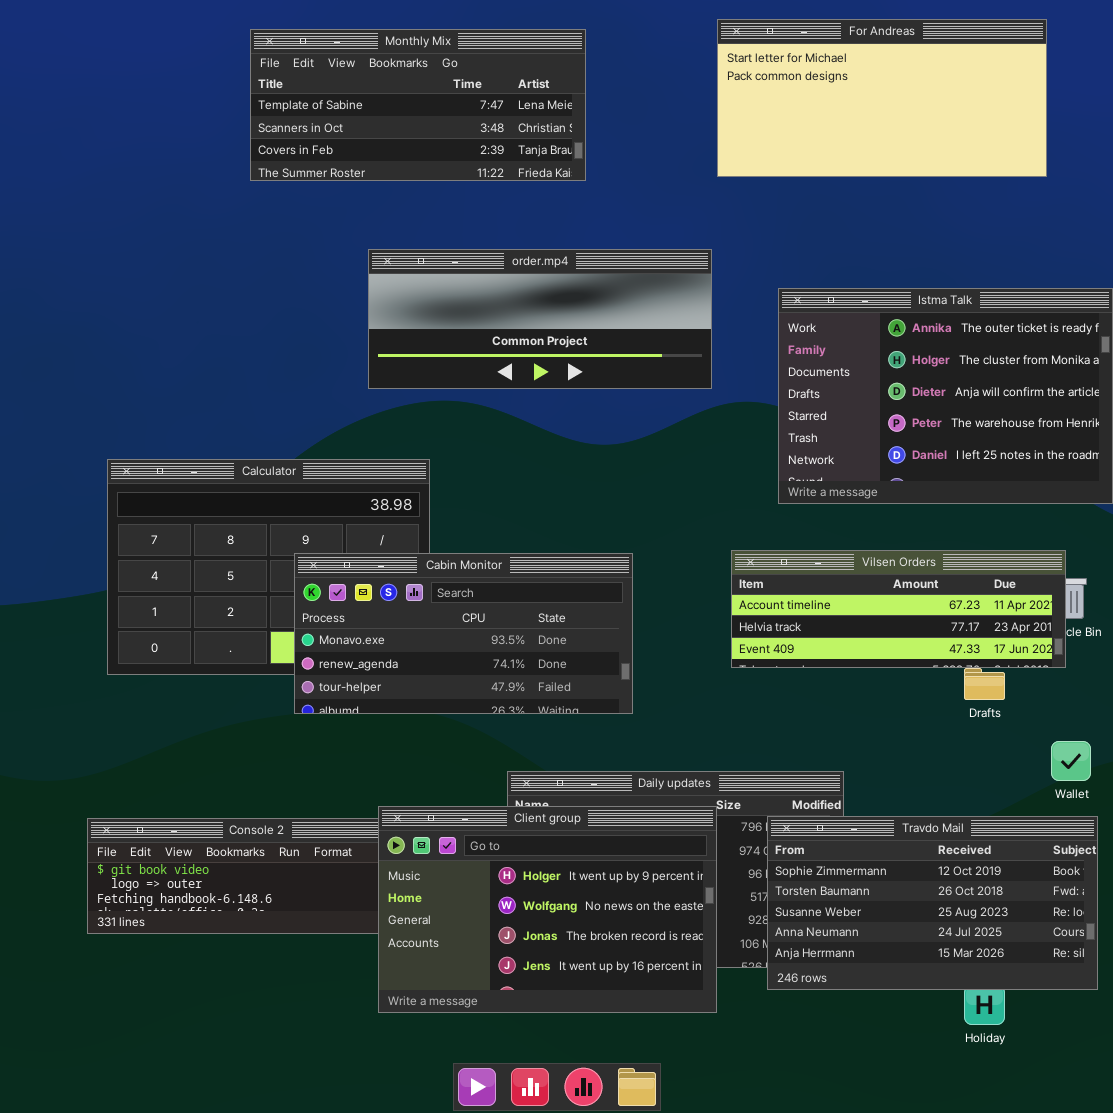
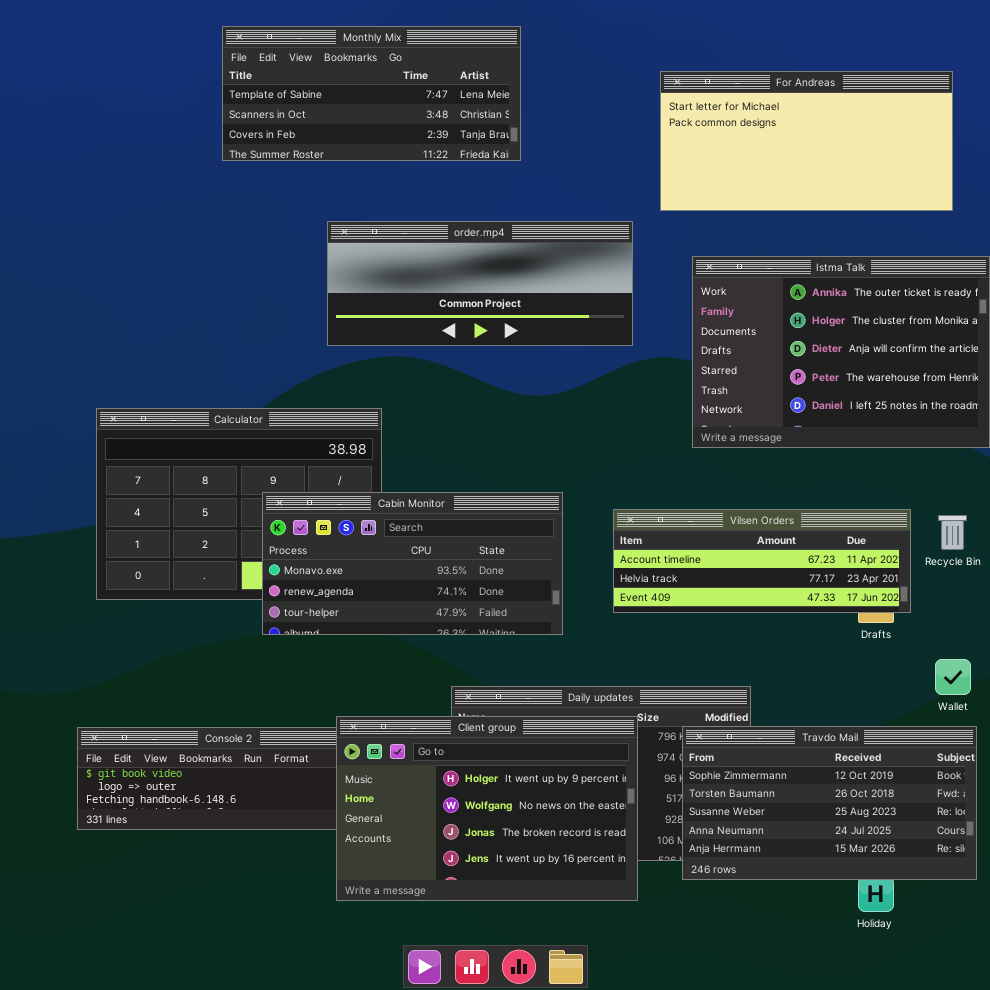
For Andreas: [717,19,1047,177] -> [660,71,953,211], moved
Vilsen Orders: [731,550,1066,668] -> [613,509,911,613], moved

